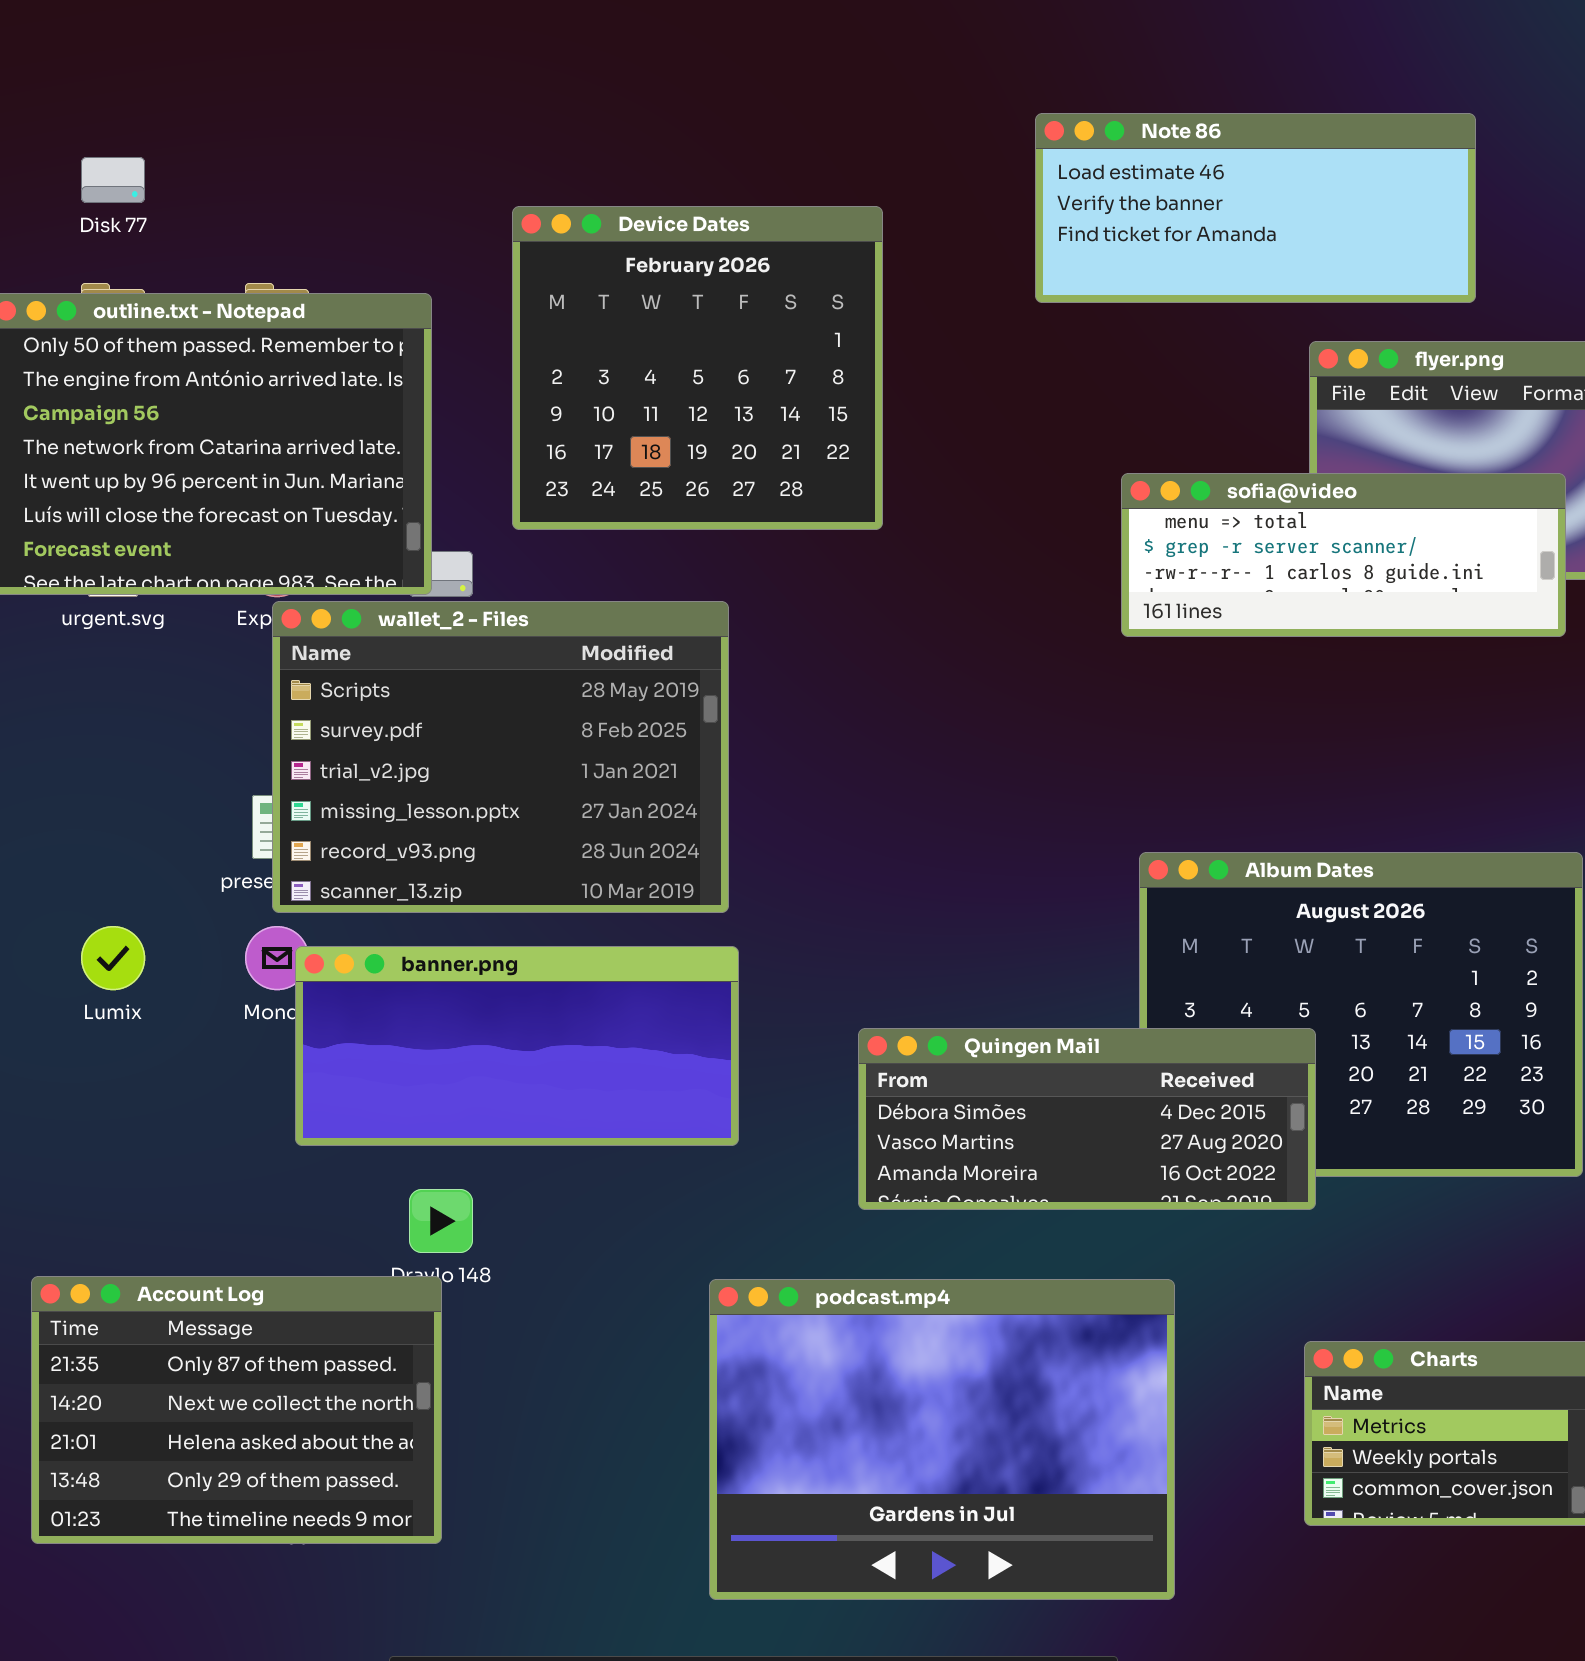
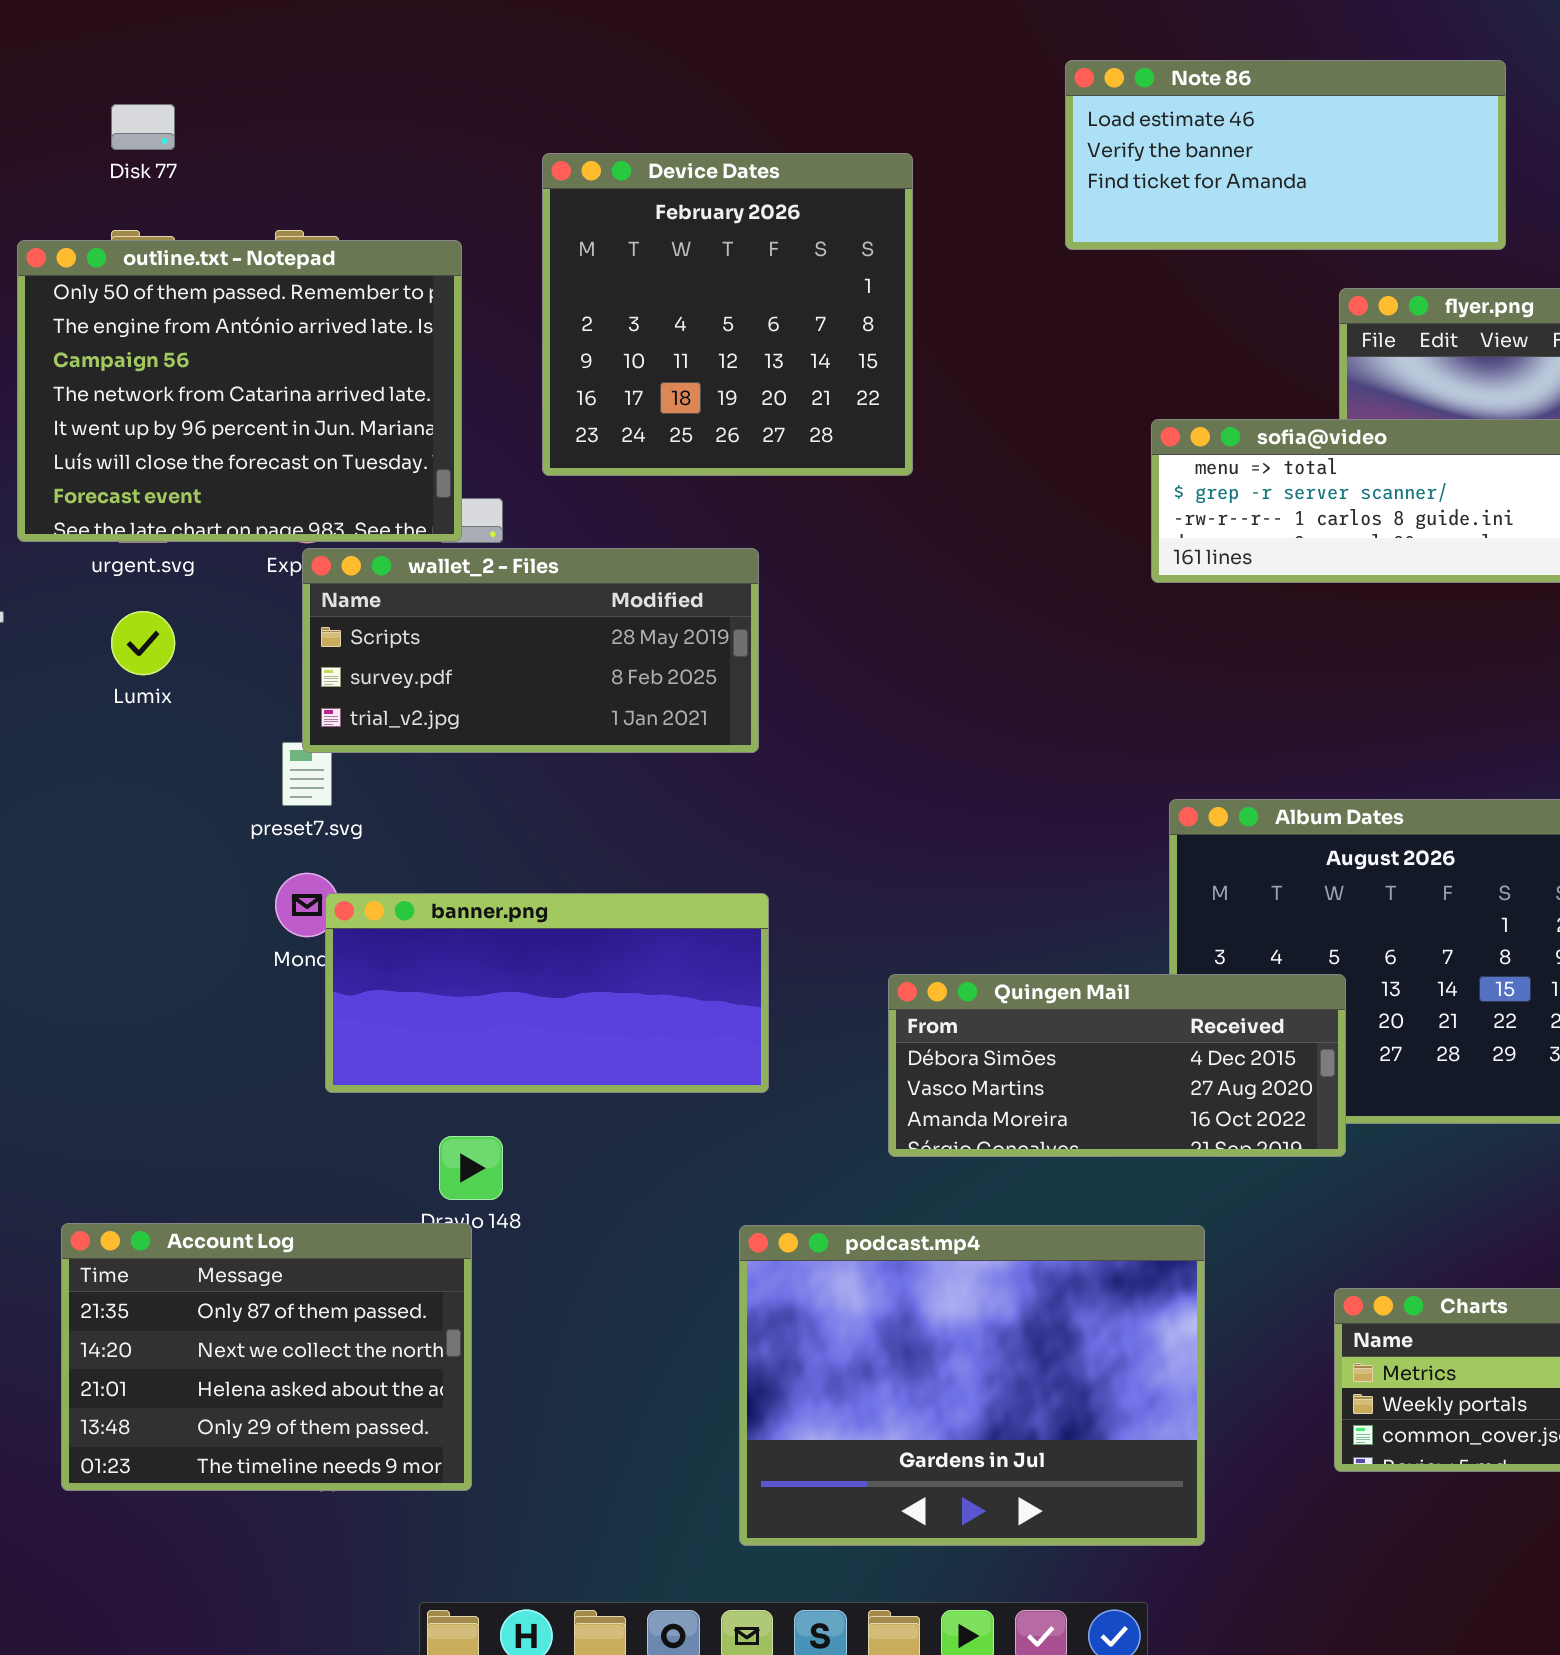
wallet_2 - Files: [272,601,729,913] -> [302,548,759,753], resized
Lumix: [81,926,145,990] -> [111,611,175,675], moved

